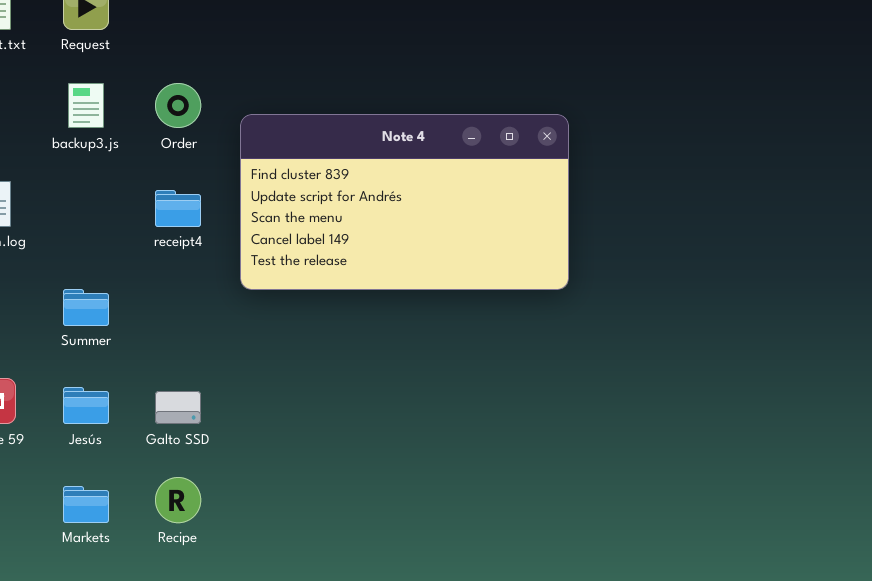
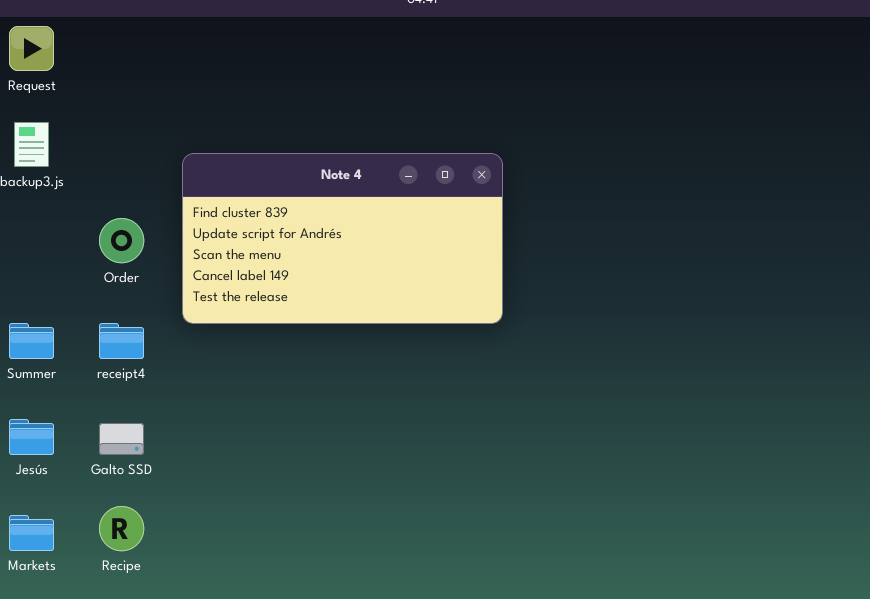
Order: [155,83,201,128] -> [99,218,144,263], moved
receipt4: [155,190,201,227] -> [99,323,144,359], moved

